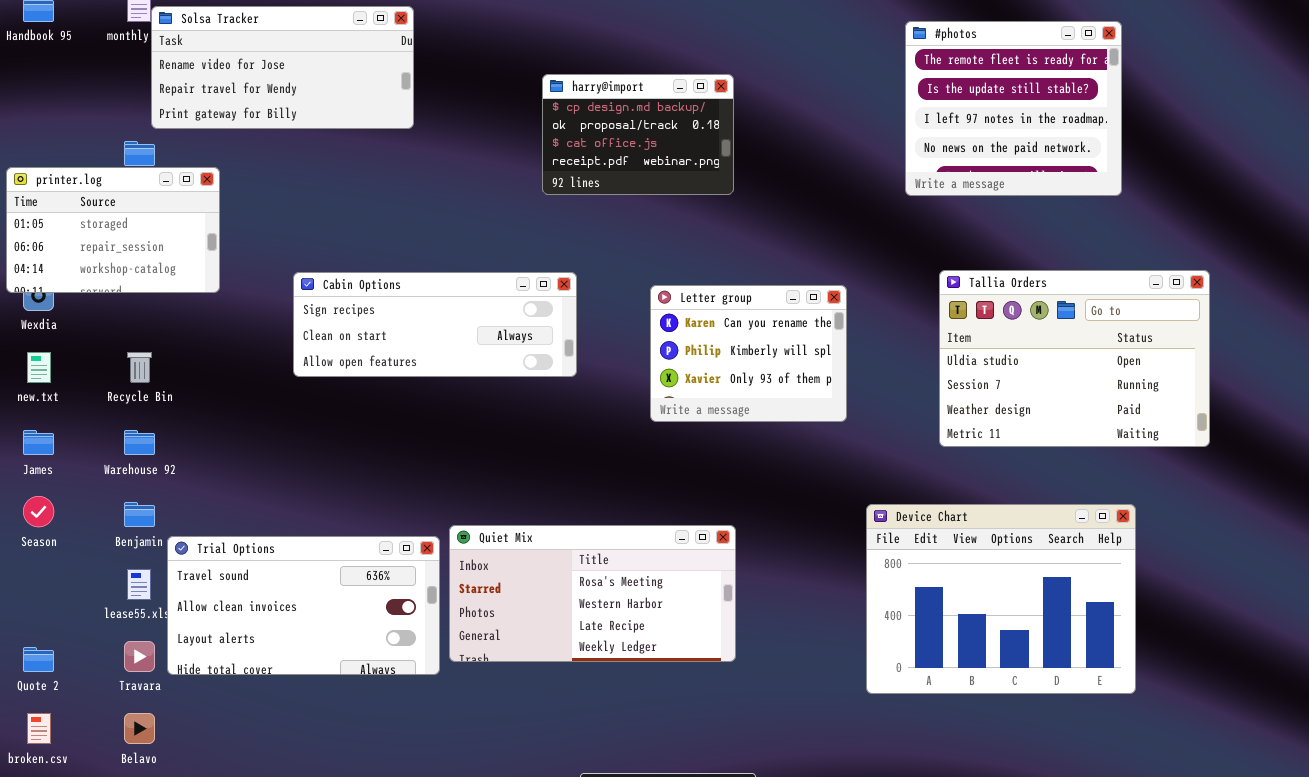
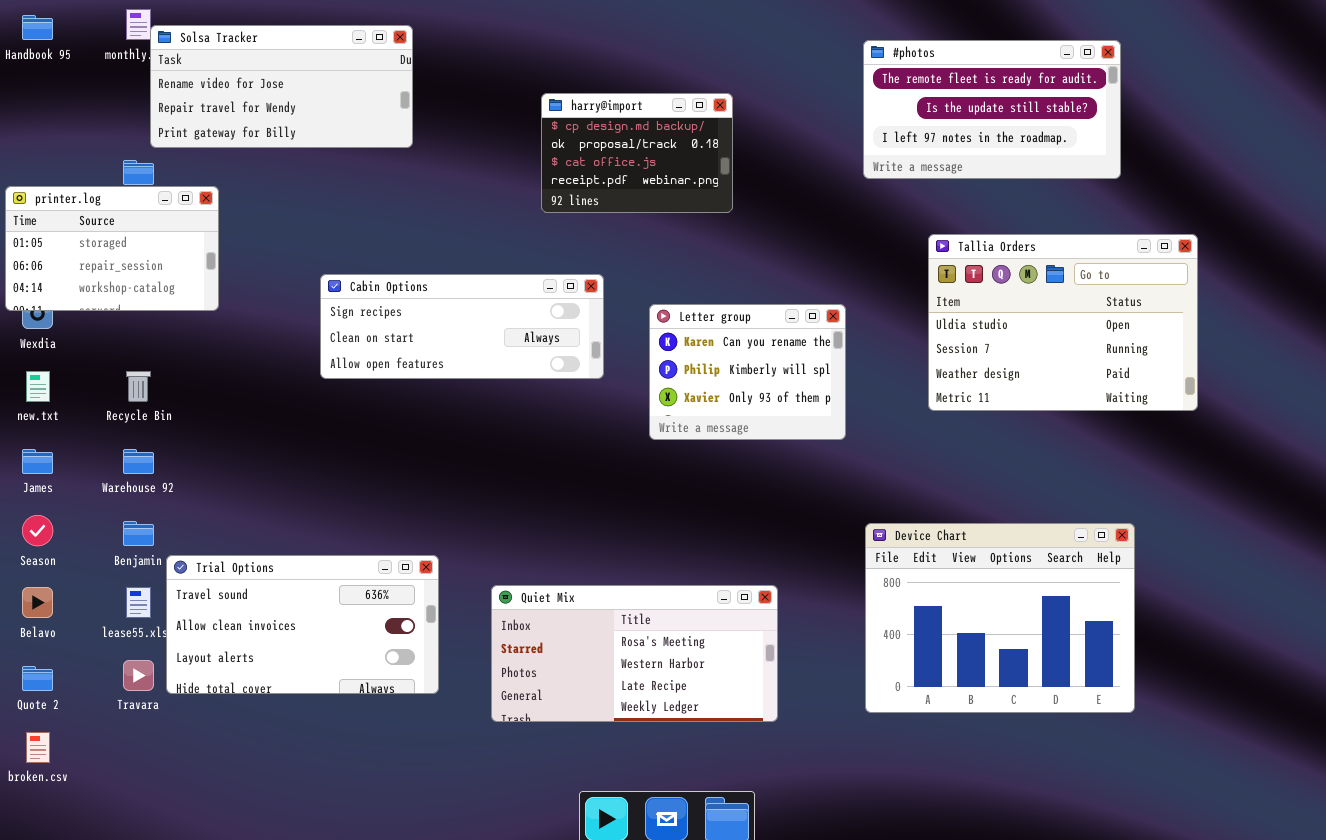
#photos: [905,21,1122,196] -> [863,40,1121,179], resized
Tallia Orders: [939,270,1210,447] -> [928,234,1198,411], moved
Cabin Options: [293,272,577,377] -> [320,274,604,379], moved
Quiet Mix: [449,525,736,662] -> [491,585,778,722], moved
Belavo: [124,713,155,744] -> [22,587,53,618], moved

